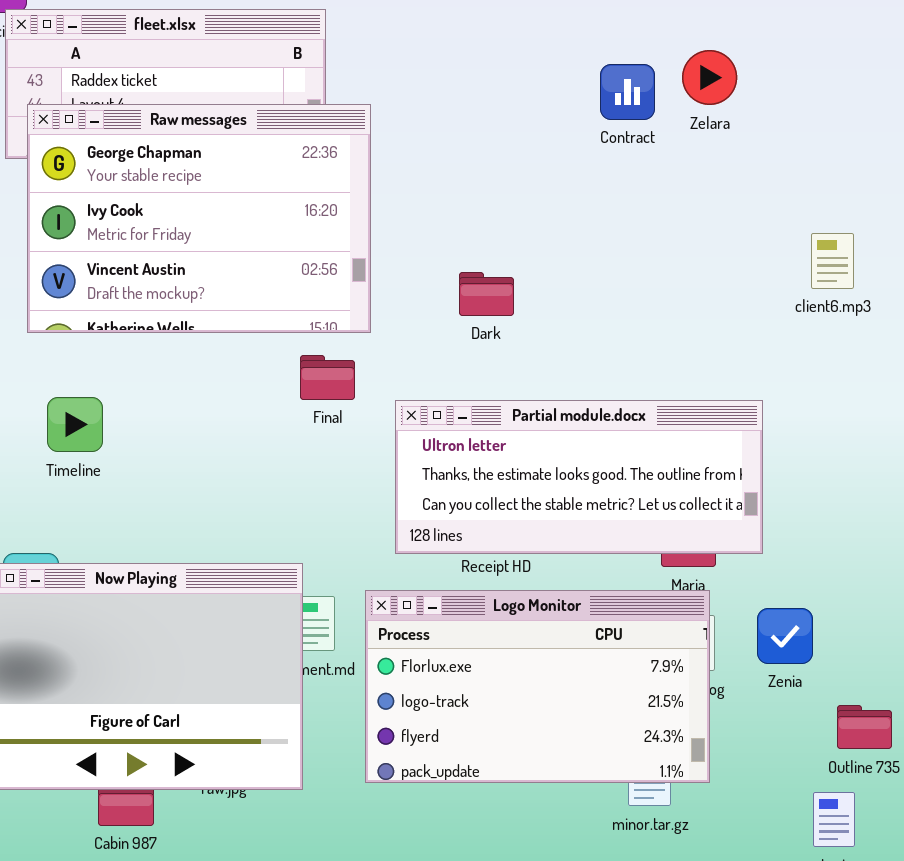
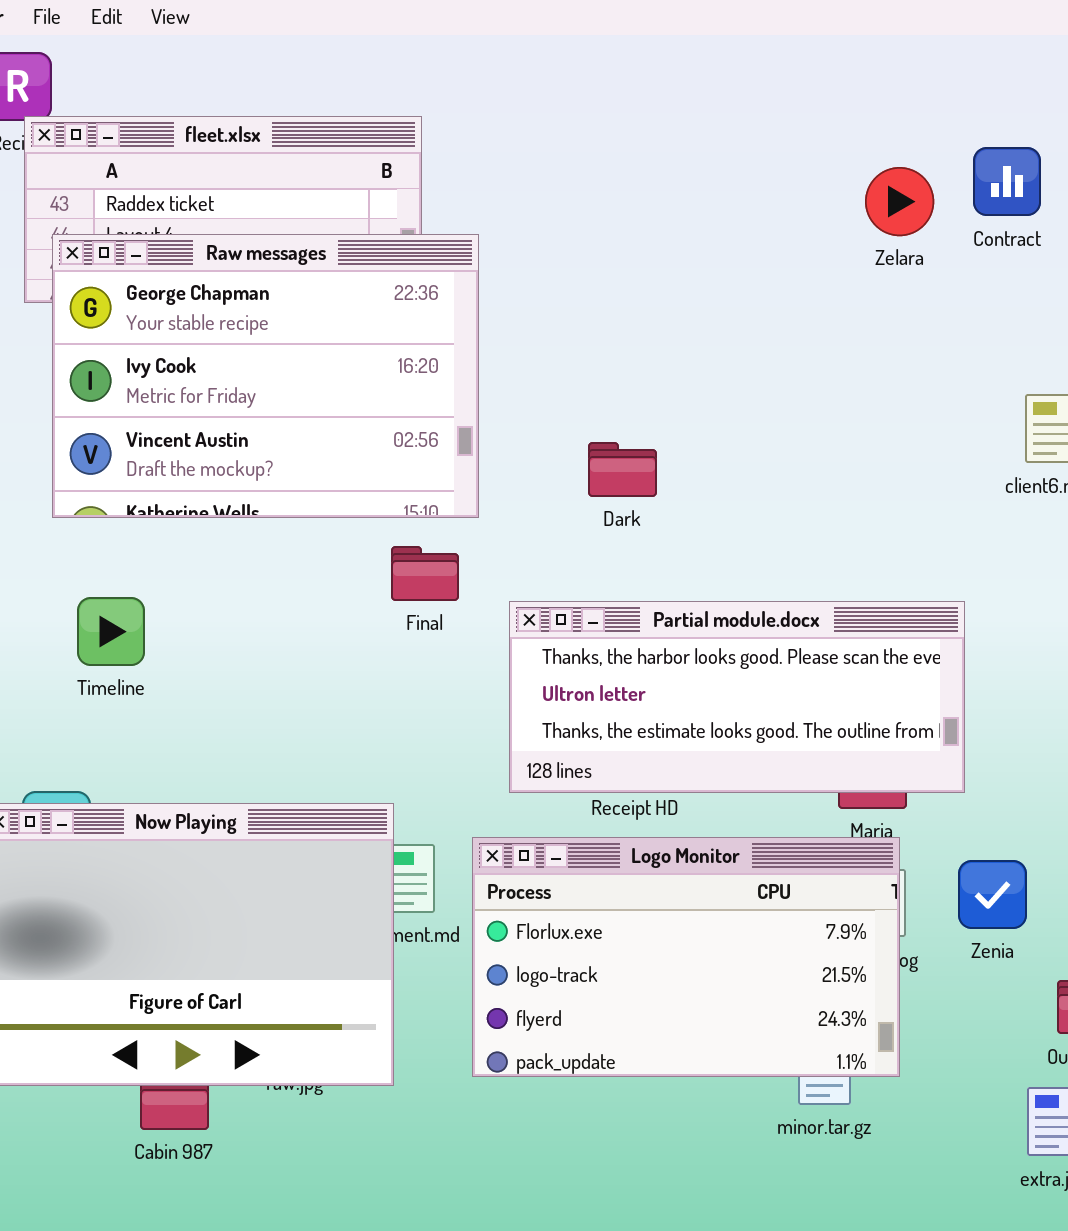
Contract: [600,64,655,120] -> [973,147,1041,216], moved
Partial module.docx: [395,400,763,554] -> [509,601,965,793], scrolled up 1 row

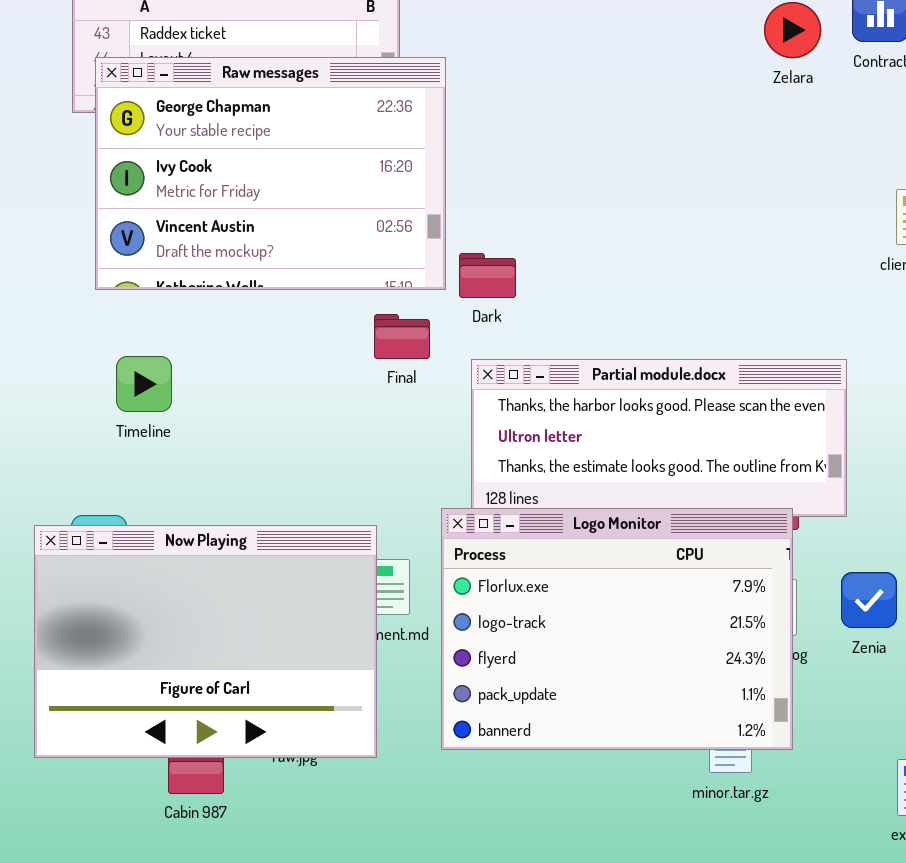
Dark: [588,442,657,497] -> [459,253,516,298], moved
Logo Monitor: [472,837,900,1077] -> [441,508,793,750], resized

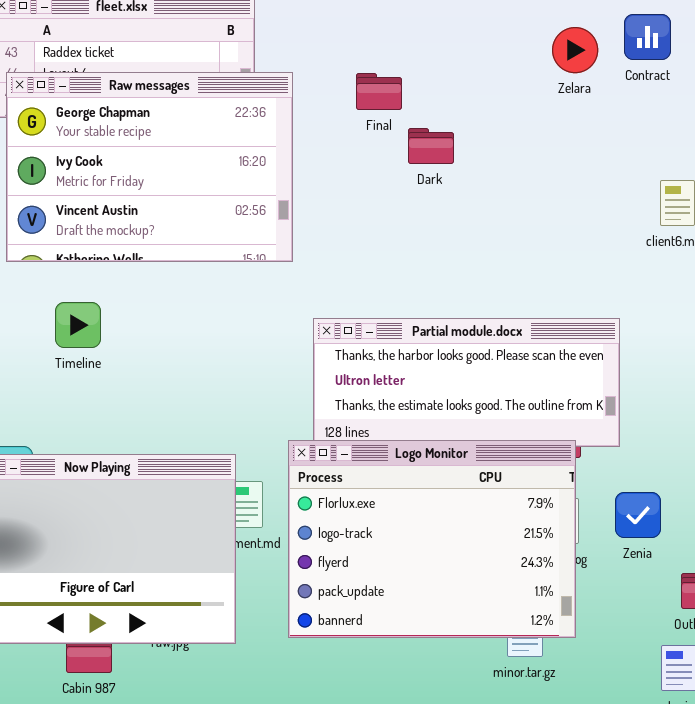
Dark: [459,253,516,298] -> [408,128,454,164], moved
Final: [374,314,430,359] -> [356,73,402,110], moved
Timeline: [116,356,172,412] -> [55,302,101,348], moved

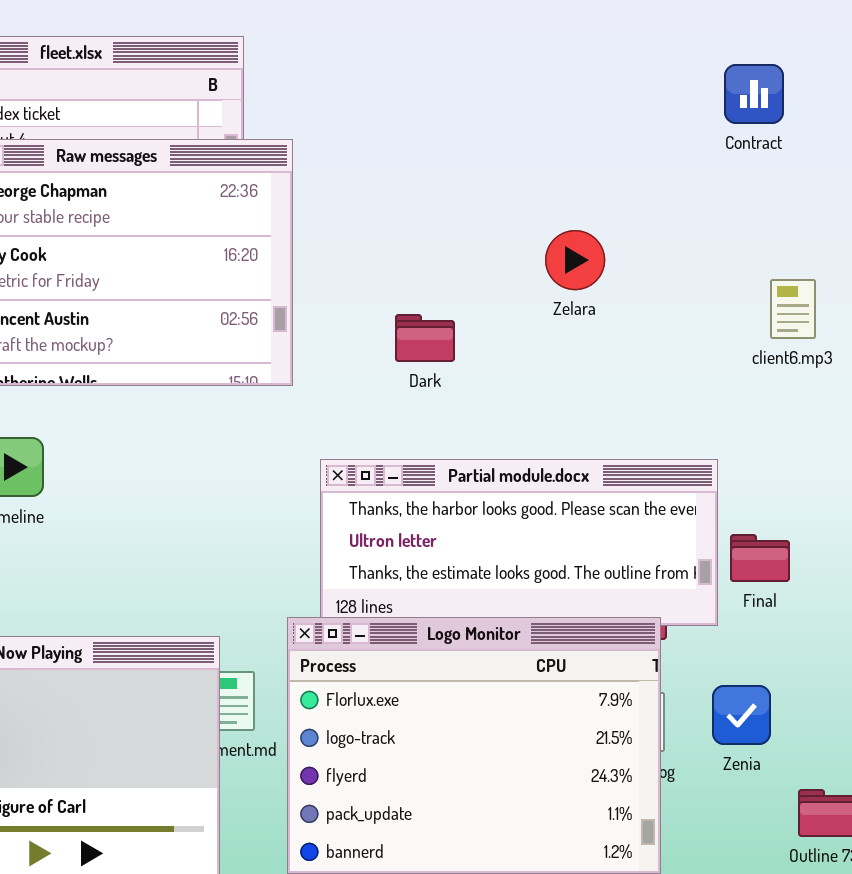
Zelara: [552,27,598,73] -> [545,230,605,290], moved
Final: [356,73,402,110] -> [730,534,790,582], moved
Dark: [408,128,454,164] -> [395,314,455,362], moved

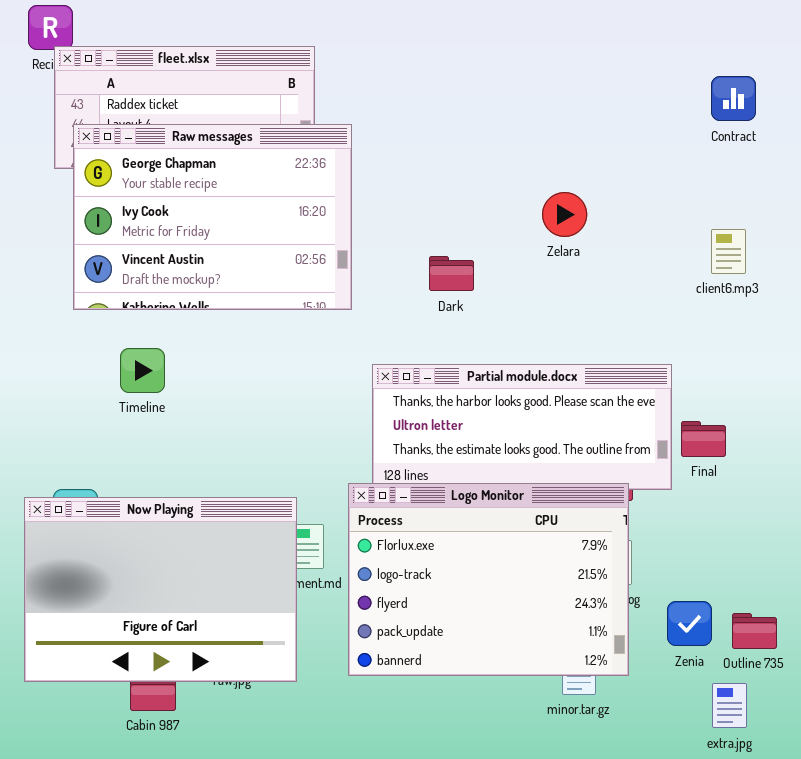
Contract: [724,64,784,124] -> [711,76,756,121], moved
Zenia: [712,685,771,745] -> [667,601,712,646], moved

